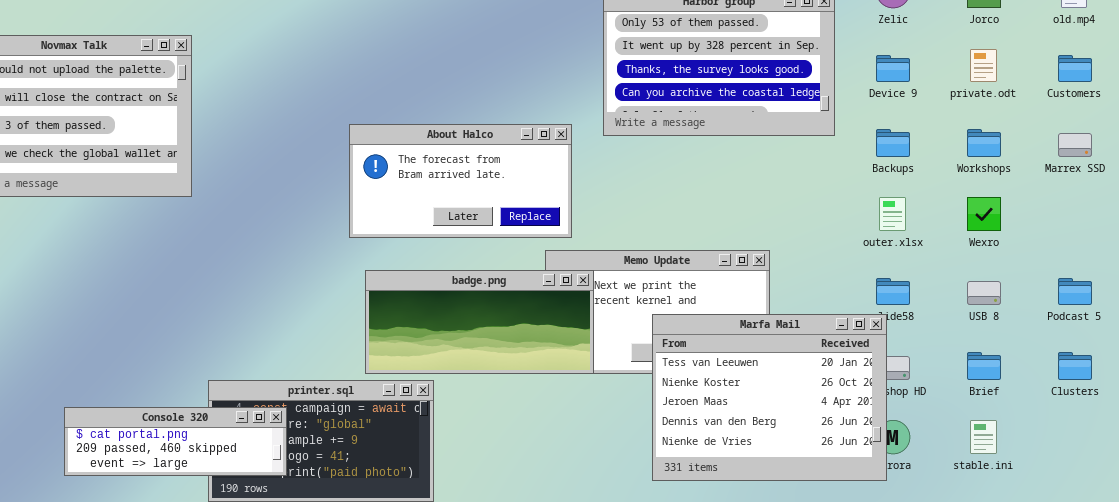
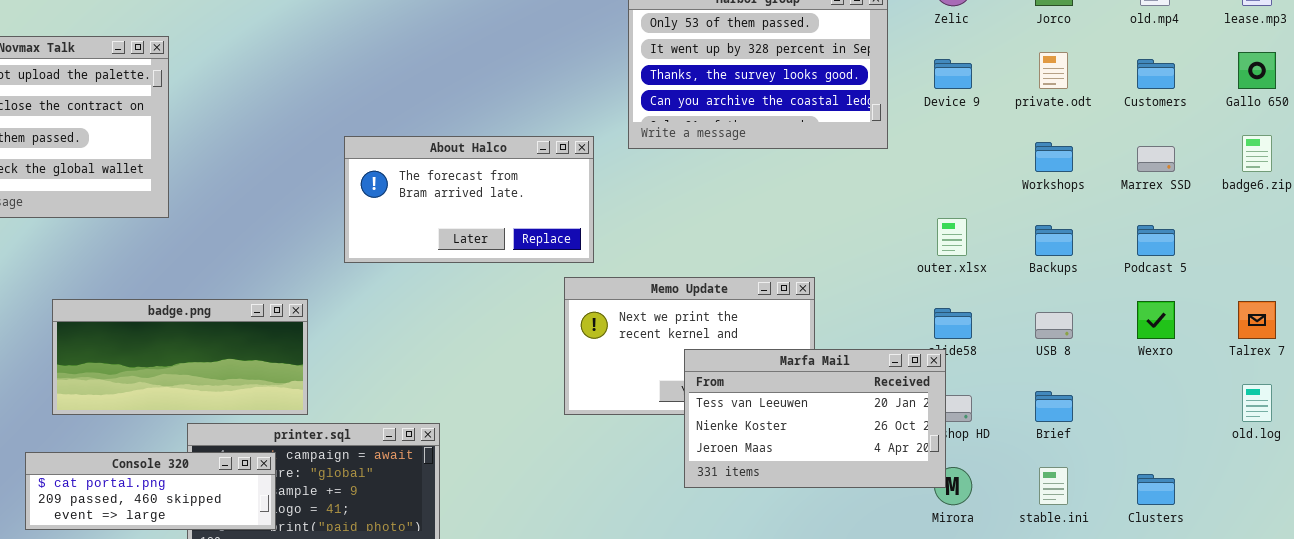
Backups: [876,129,910,157] -> [1035,225,1073,256], moved
Wexro: [967,197,1001,231] -> [1137,301,1175,339], moved
badge.png: [365,270,594,374] -> [52,299,308,415], moved
Podcast 5: [1058,278,1092,305] -> [1137,225,1175,256], moved
Marfa Mail: [652,314,887,481] -> [684,349,946,488], resized
Clusters: [1058,352,1092,380] -> [1137,474,1175,505], moved

